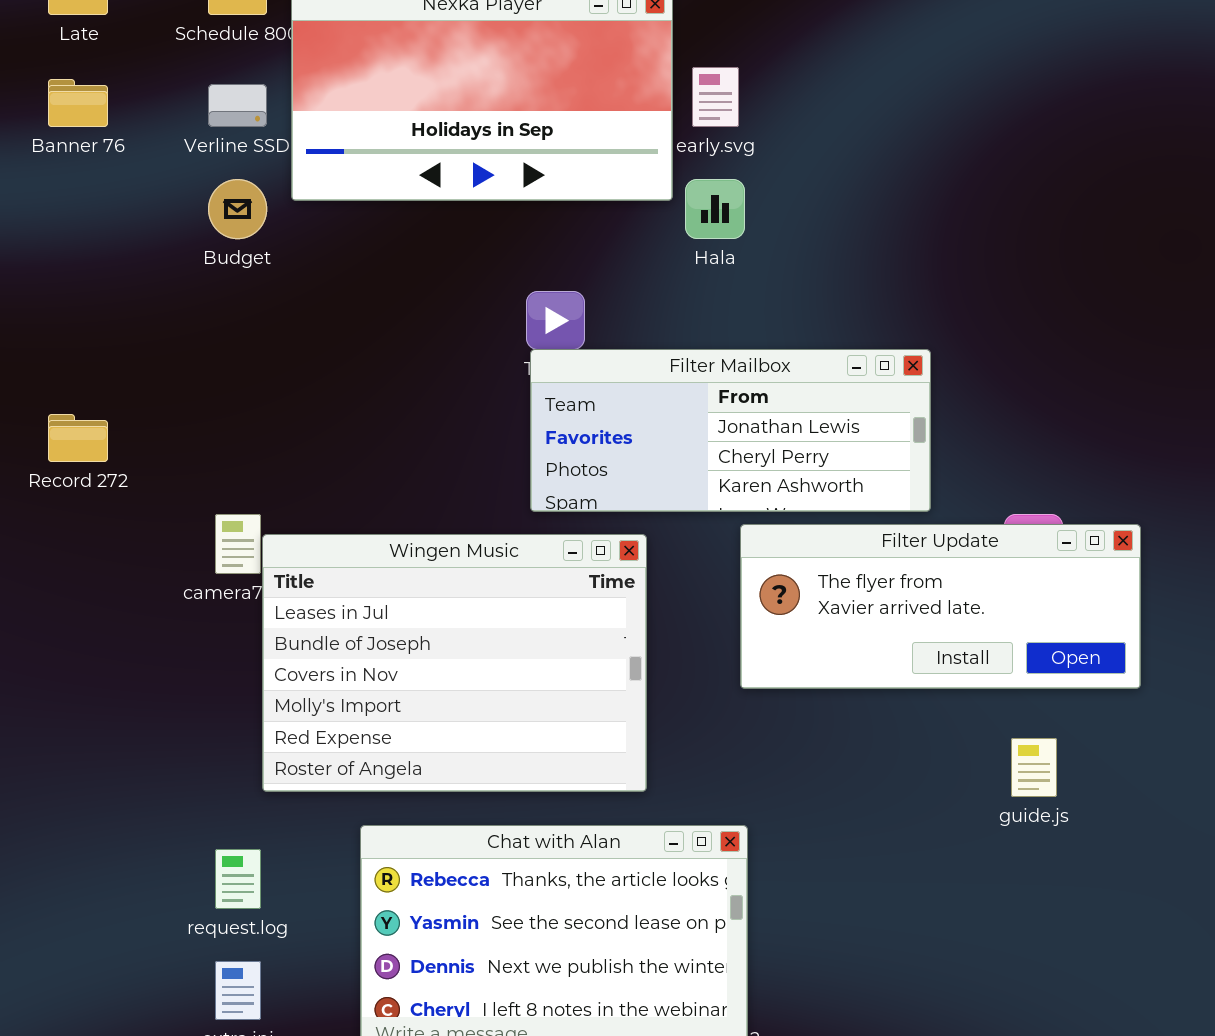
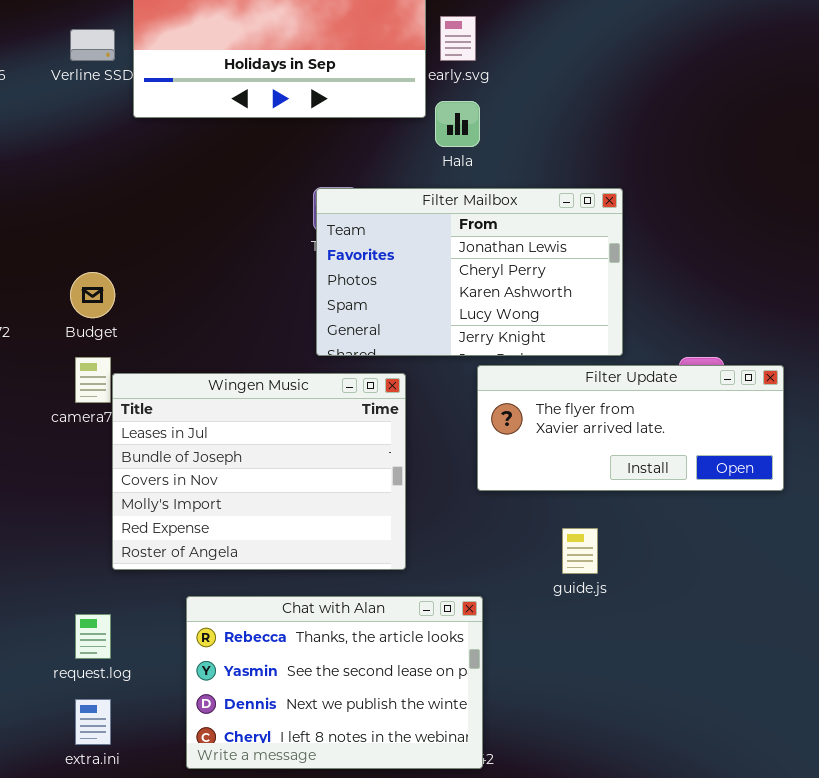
Budget: [208,179,267,239] -> [70,272,115,318], moved
Filter Mailbox: [530,349,931,512] -> [316,188,623,356], resized
guide.js: [1011,738,1057,797] -> [562,528,598,574], moved

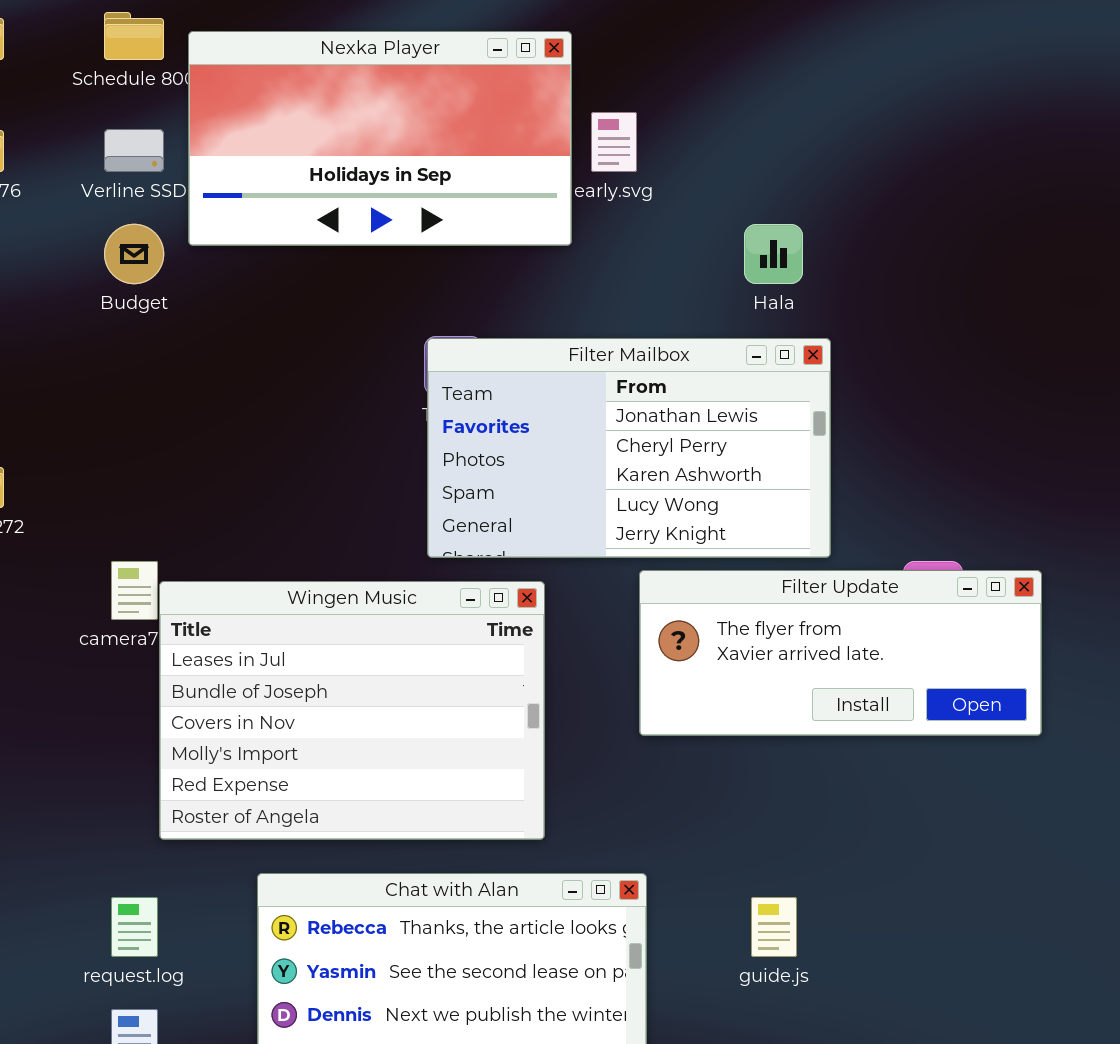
Hala: [435,101,480,147] -> [744,224,803,284], moved
Budget: [70,272,115,318] -> [104,224,164,284], moved
guide.js: [562,528,598,574] -> [751,897,797,957], moved

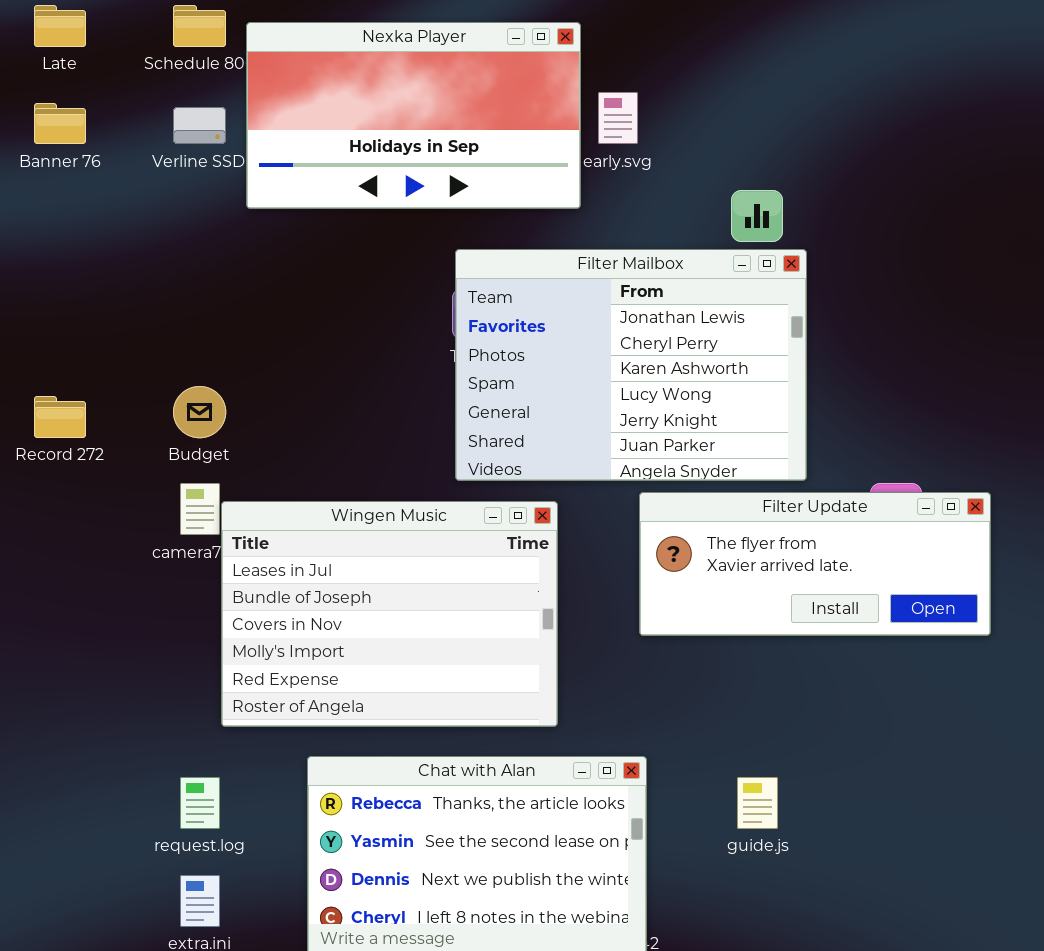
Budget: [104,224,164,284] -> [173,386,226,438], moved
Filter Mailbox: [427,338,831,558] -> [455,249,807,481], resized

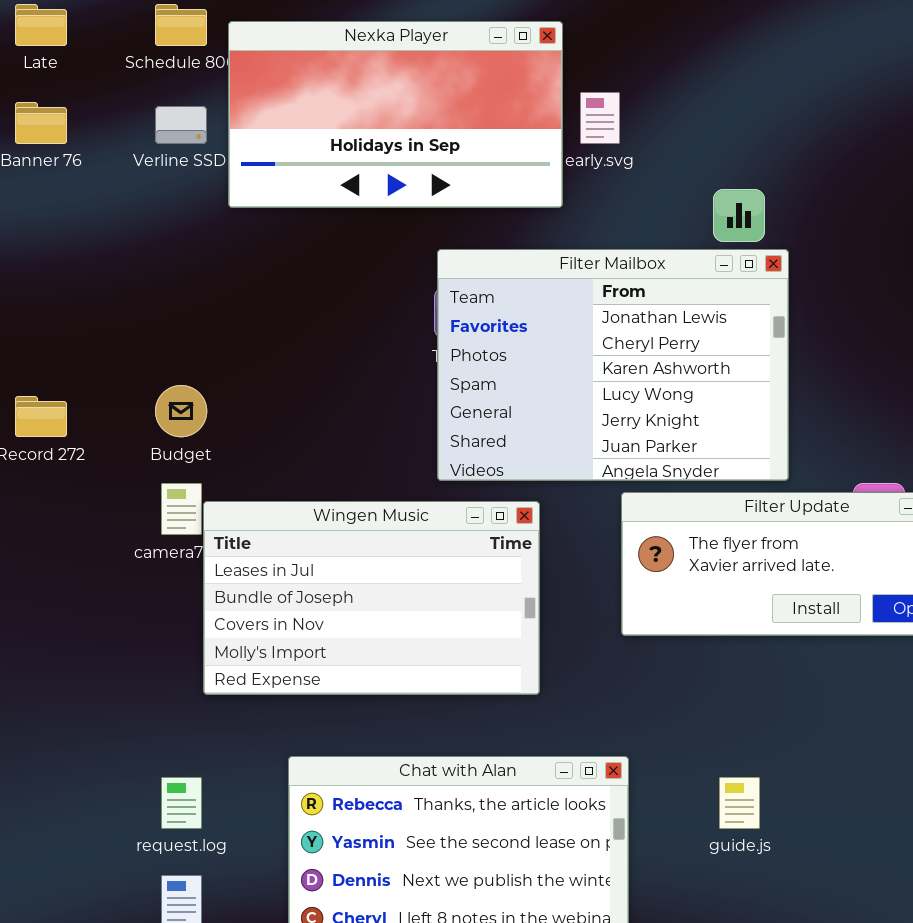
Wingen Music: [221,501,558,727] -> [203,501,540,695], resized

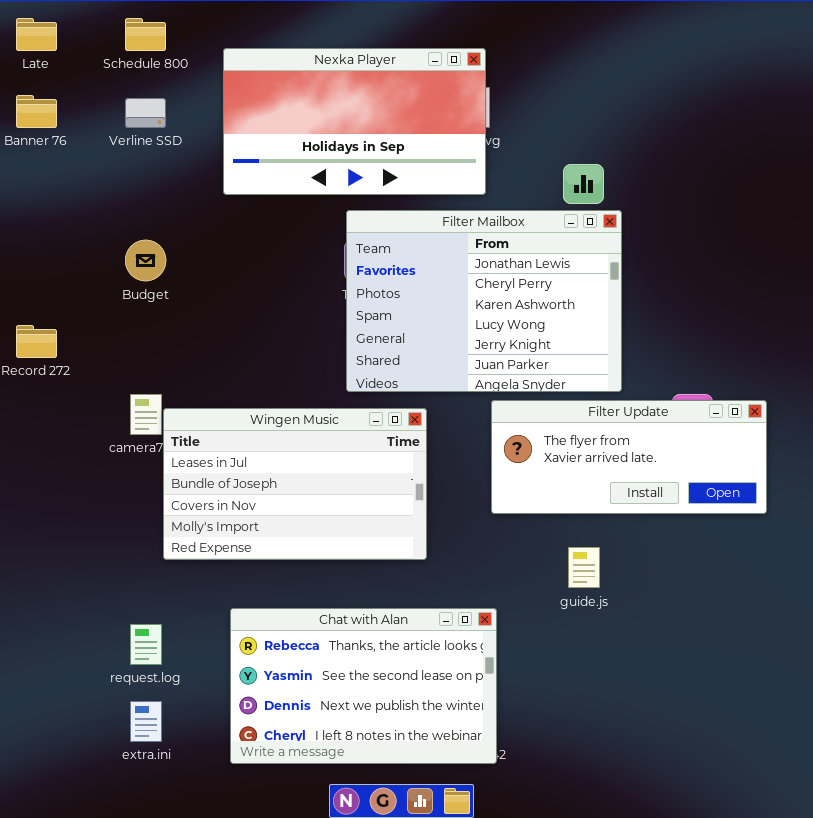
Nexka Player: [228,21,563,208] -> [223,48,486,195], moved
Budget: [155,385,207,437] -> [125,240,166,281], moved
guide.js: [719,777,760,829] -> [568,547,600,588], moved

